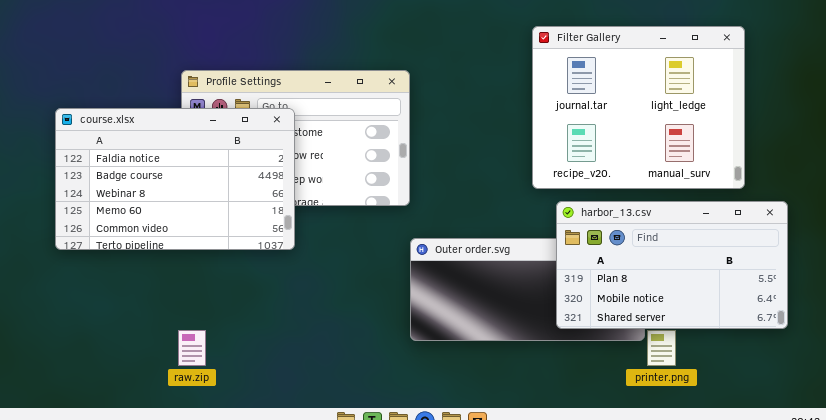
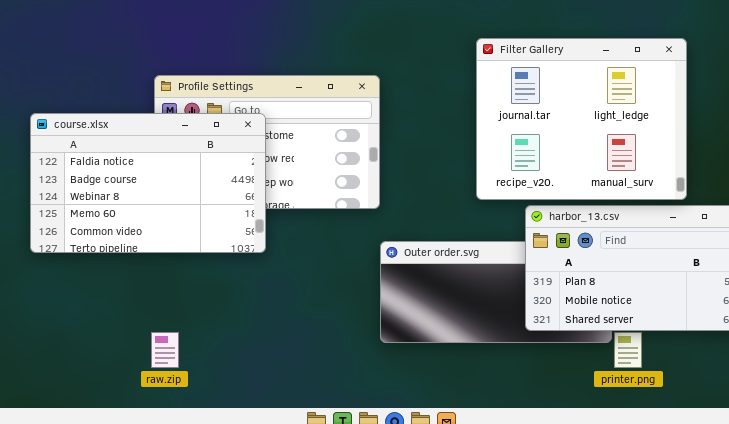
Filter Gallery: [532,26,745,189] -> [476,38,687,200], moved

